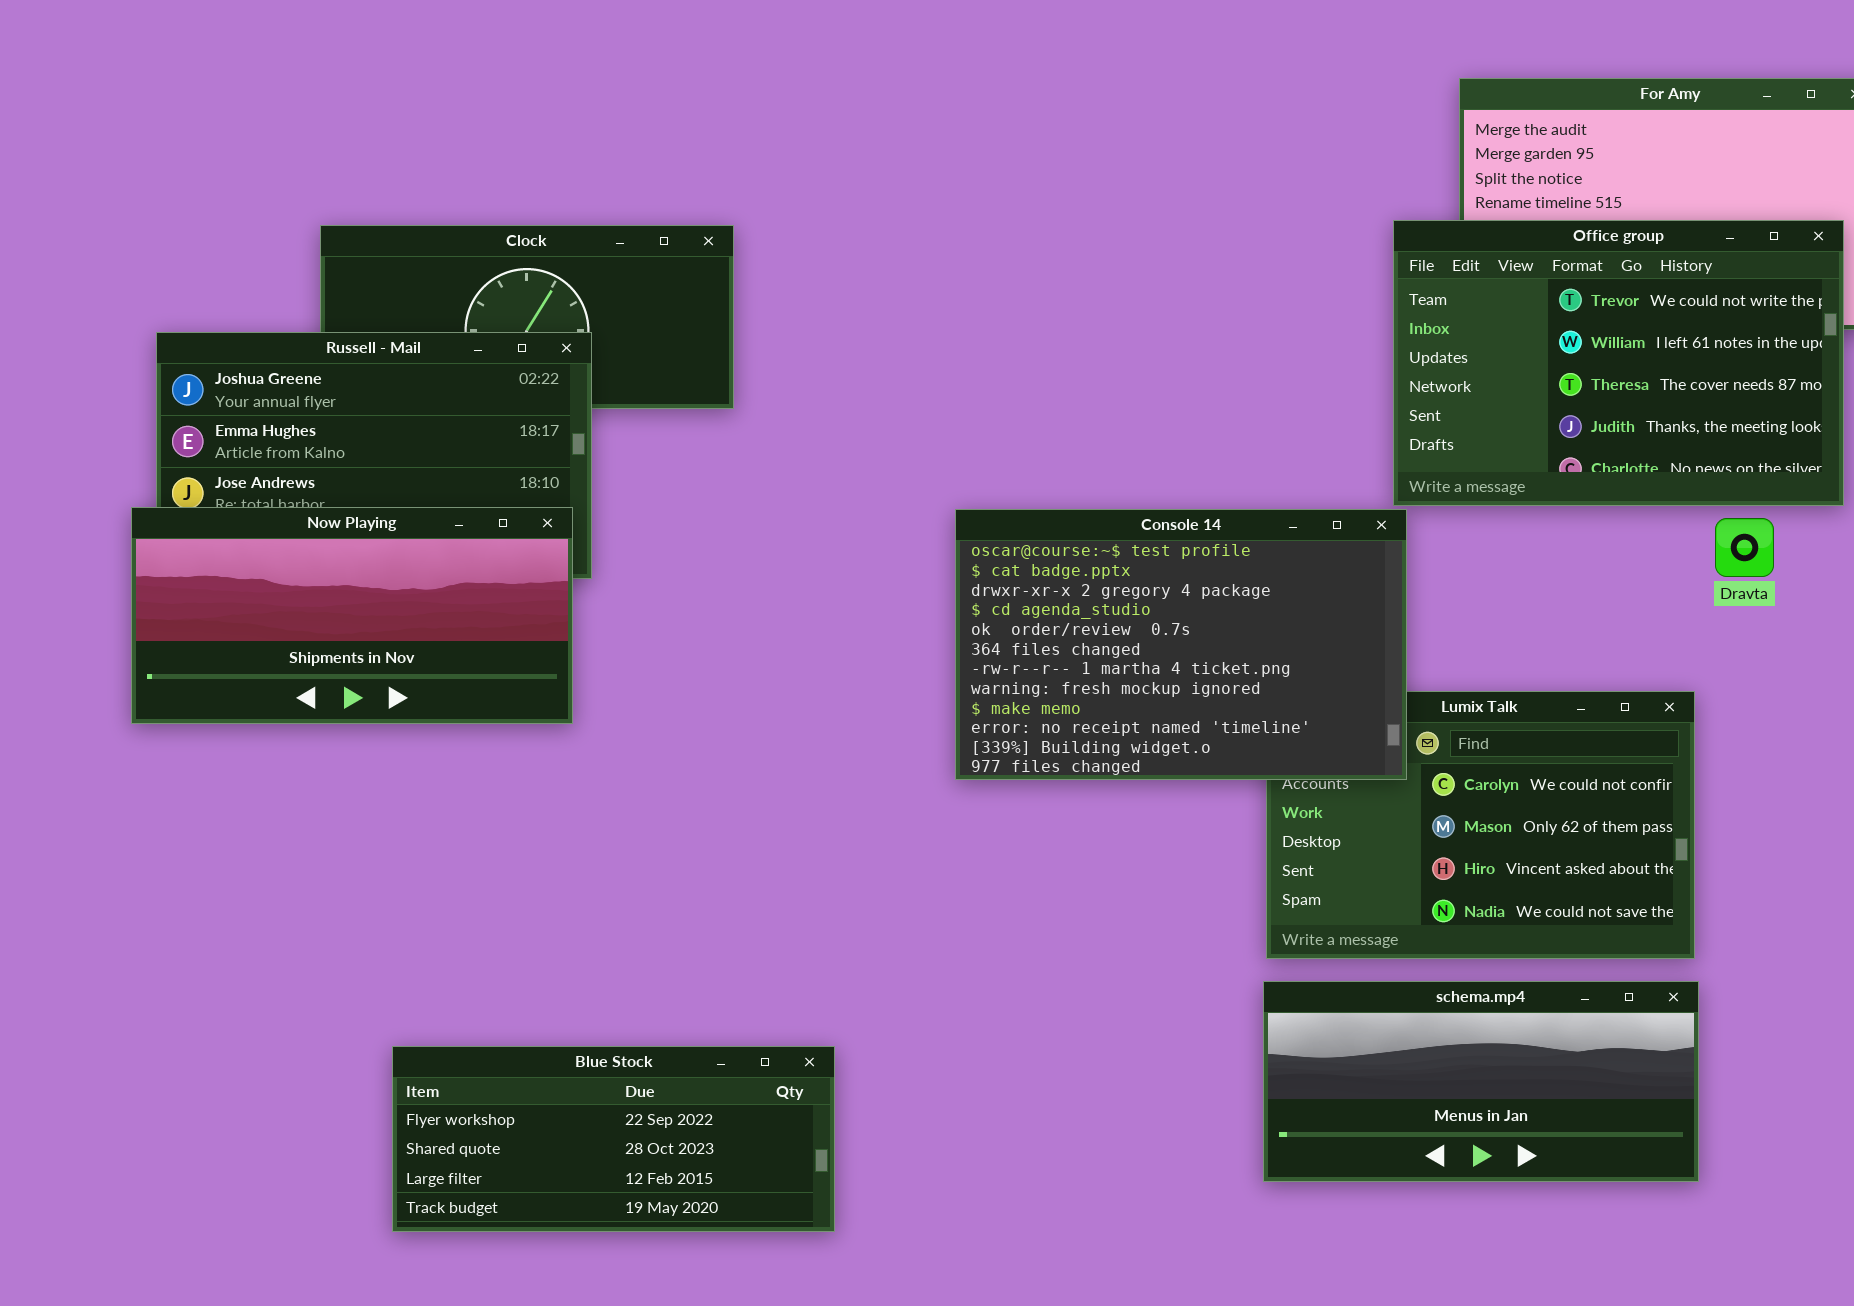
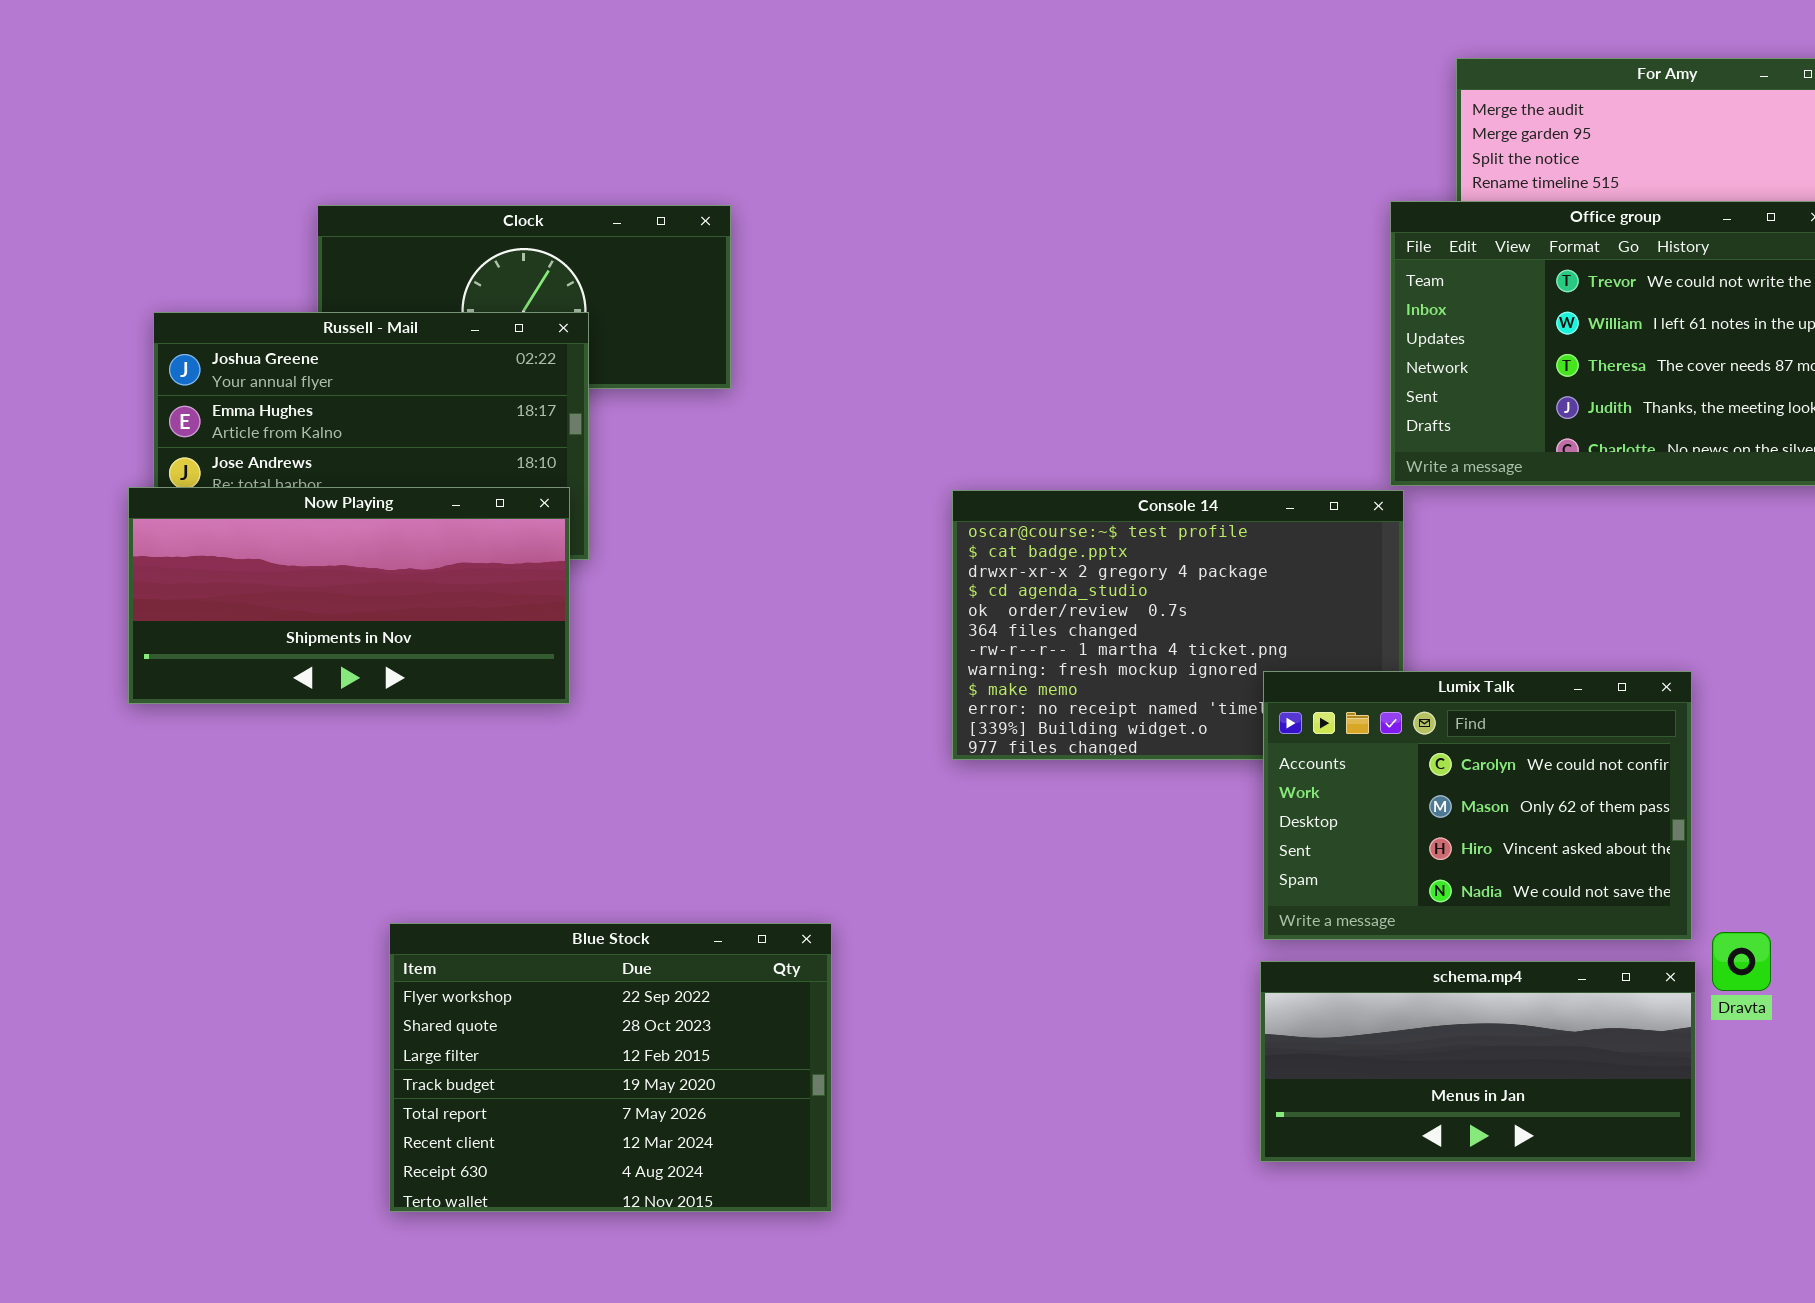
Dravta: [1715,518,1774,577] -> [1712,932,1771,991], moved
Lumix Talk: [1266,691,1695,959] -> [1263,671,1692,940], raised
Blue Stock: [392,1046,835,1232] -> [389,923,832,1212], resized

